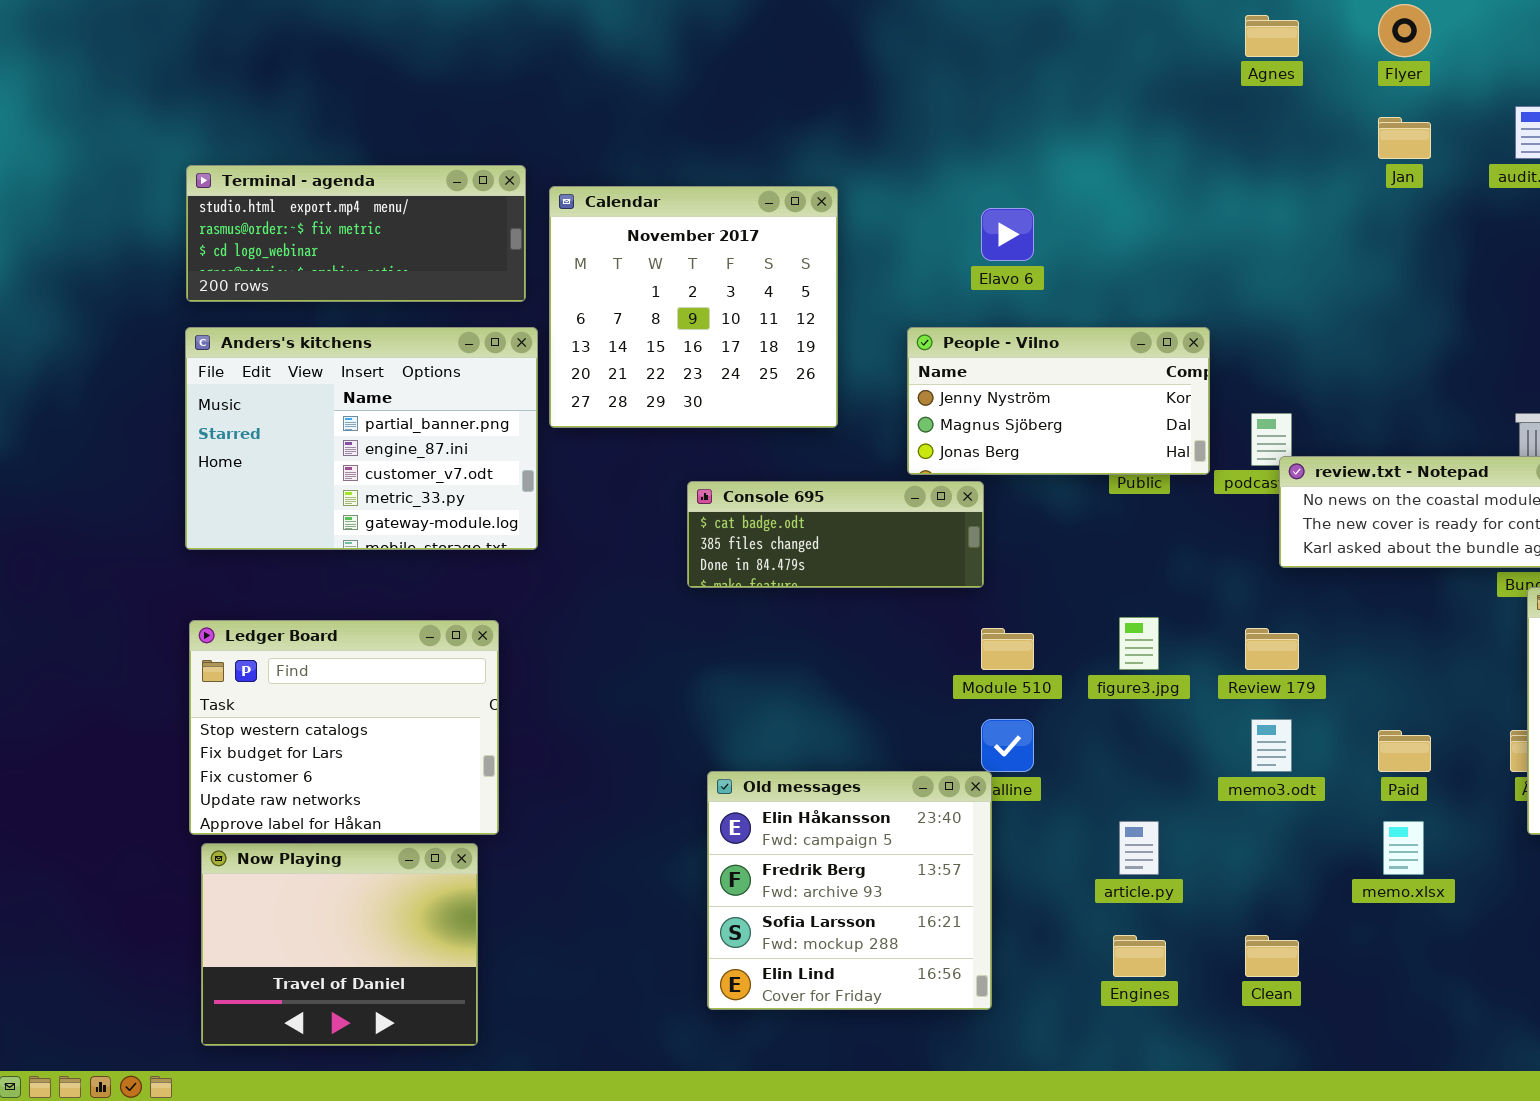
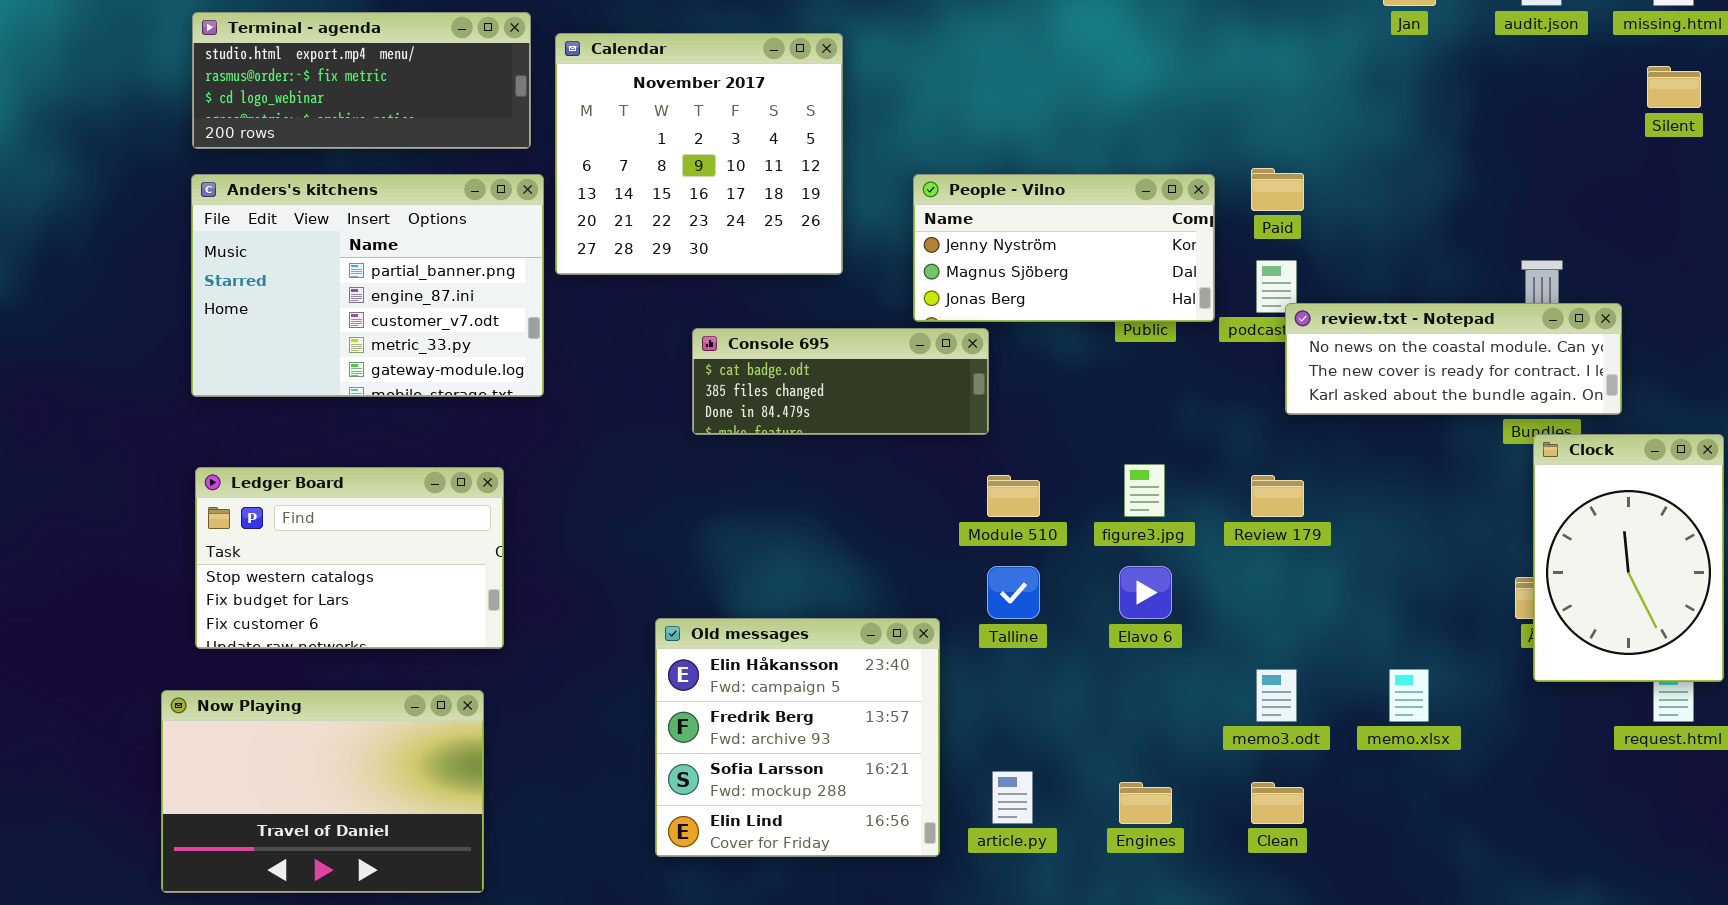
Elavo 6: [981,208,1034,261] -> [1119,566,1172,619], moved
Ledger Board: [189,620,499,835] -> [195,467,504,649], resized
memo3.odt: [1251,719,1292,772] -> [1256,669,1297,722], moved
Paid: [1378,730,1431,772] -> [1251,168,1304,211], moved
Old messages: [707,771,992,1010] -> [655,618,940,857], moved
article.py: [1119,821,1159,875] -> [992,771,1033,824], moved
Now Playing: [201,843,478,1046] -> [161,690,484,893], resized

